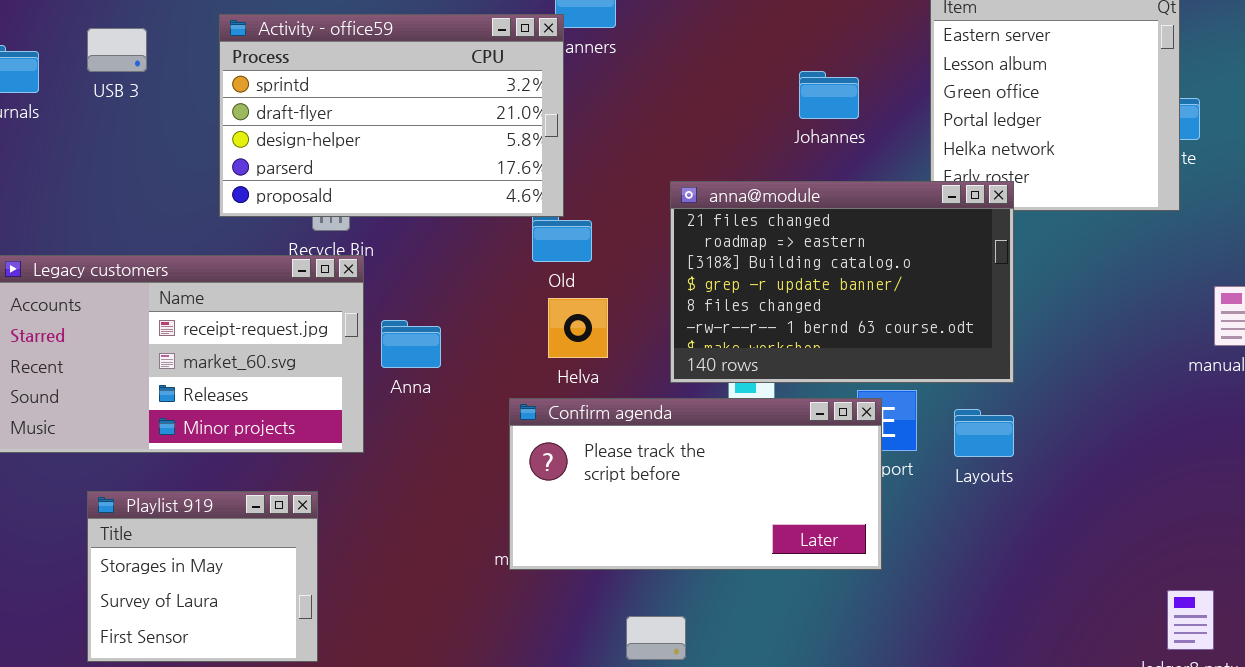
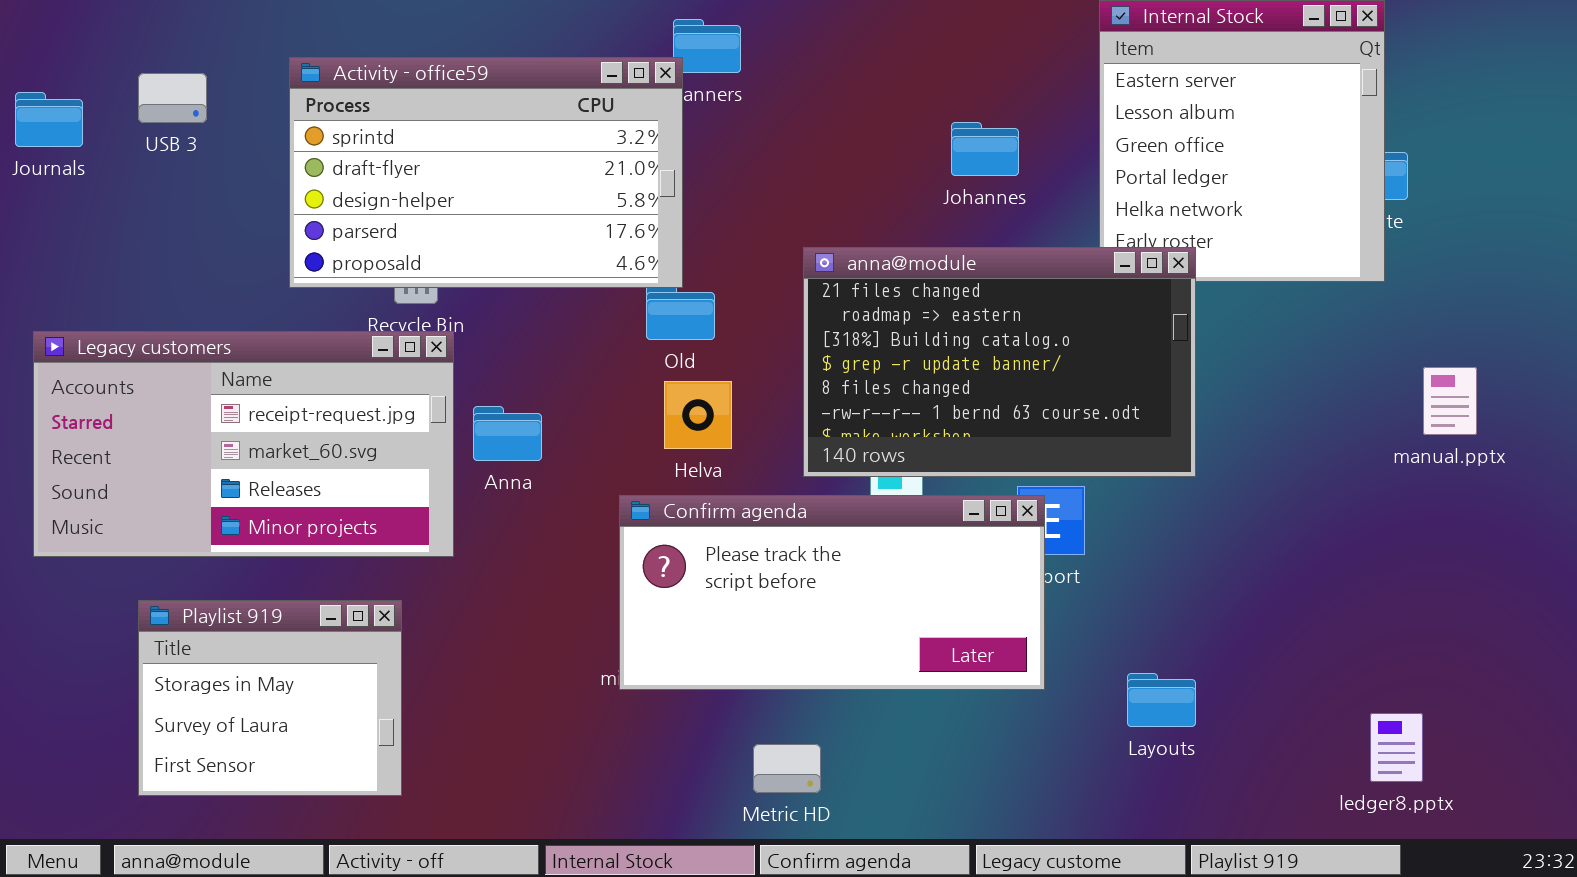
Layouts: [954,409,1014,457] -> [1127,673,1196,727], moved

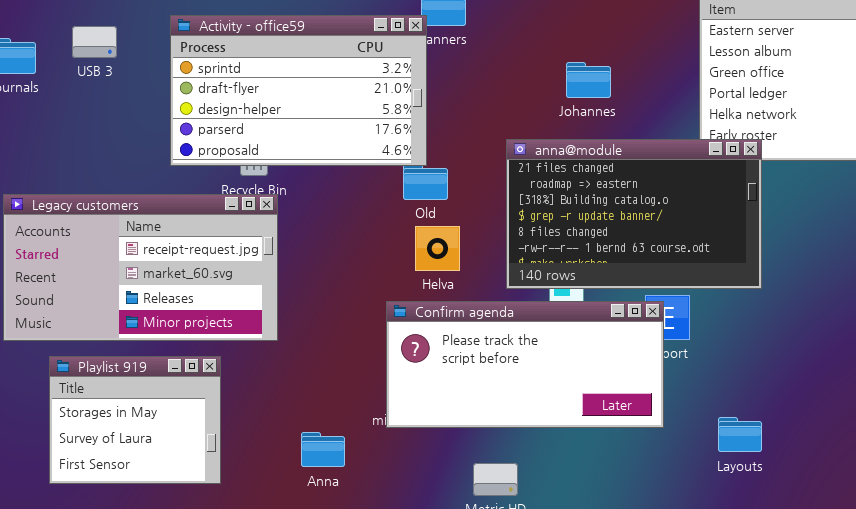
Johannes: [951,122,1019,176] -> [566,62,611,98], moved
Anna: [473,406,542,461] -> [301,432,345,467], moved
Playlist 919: [138,600,402,796] -> [49,356,221,484], moved

